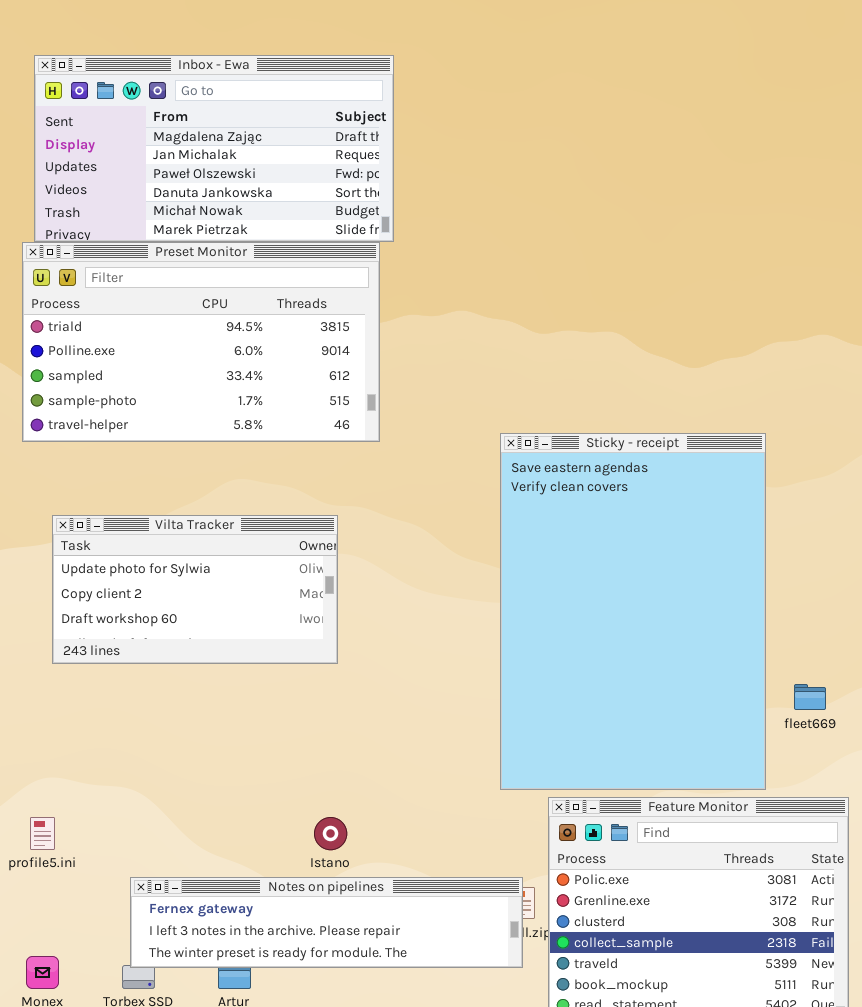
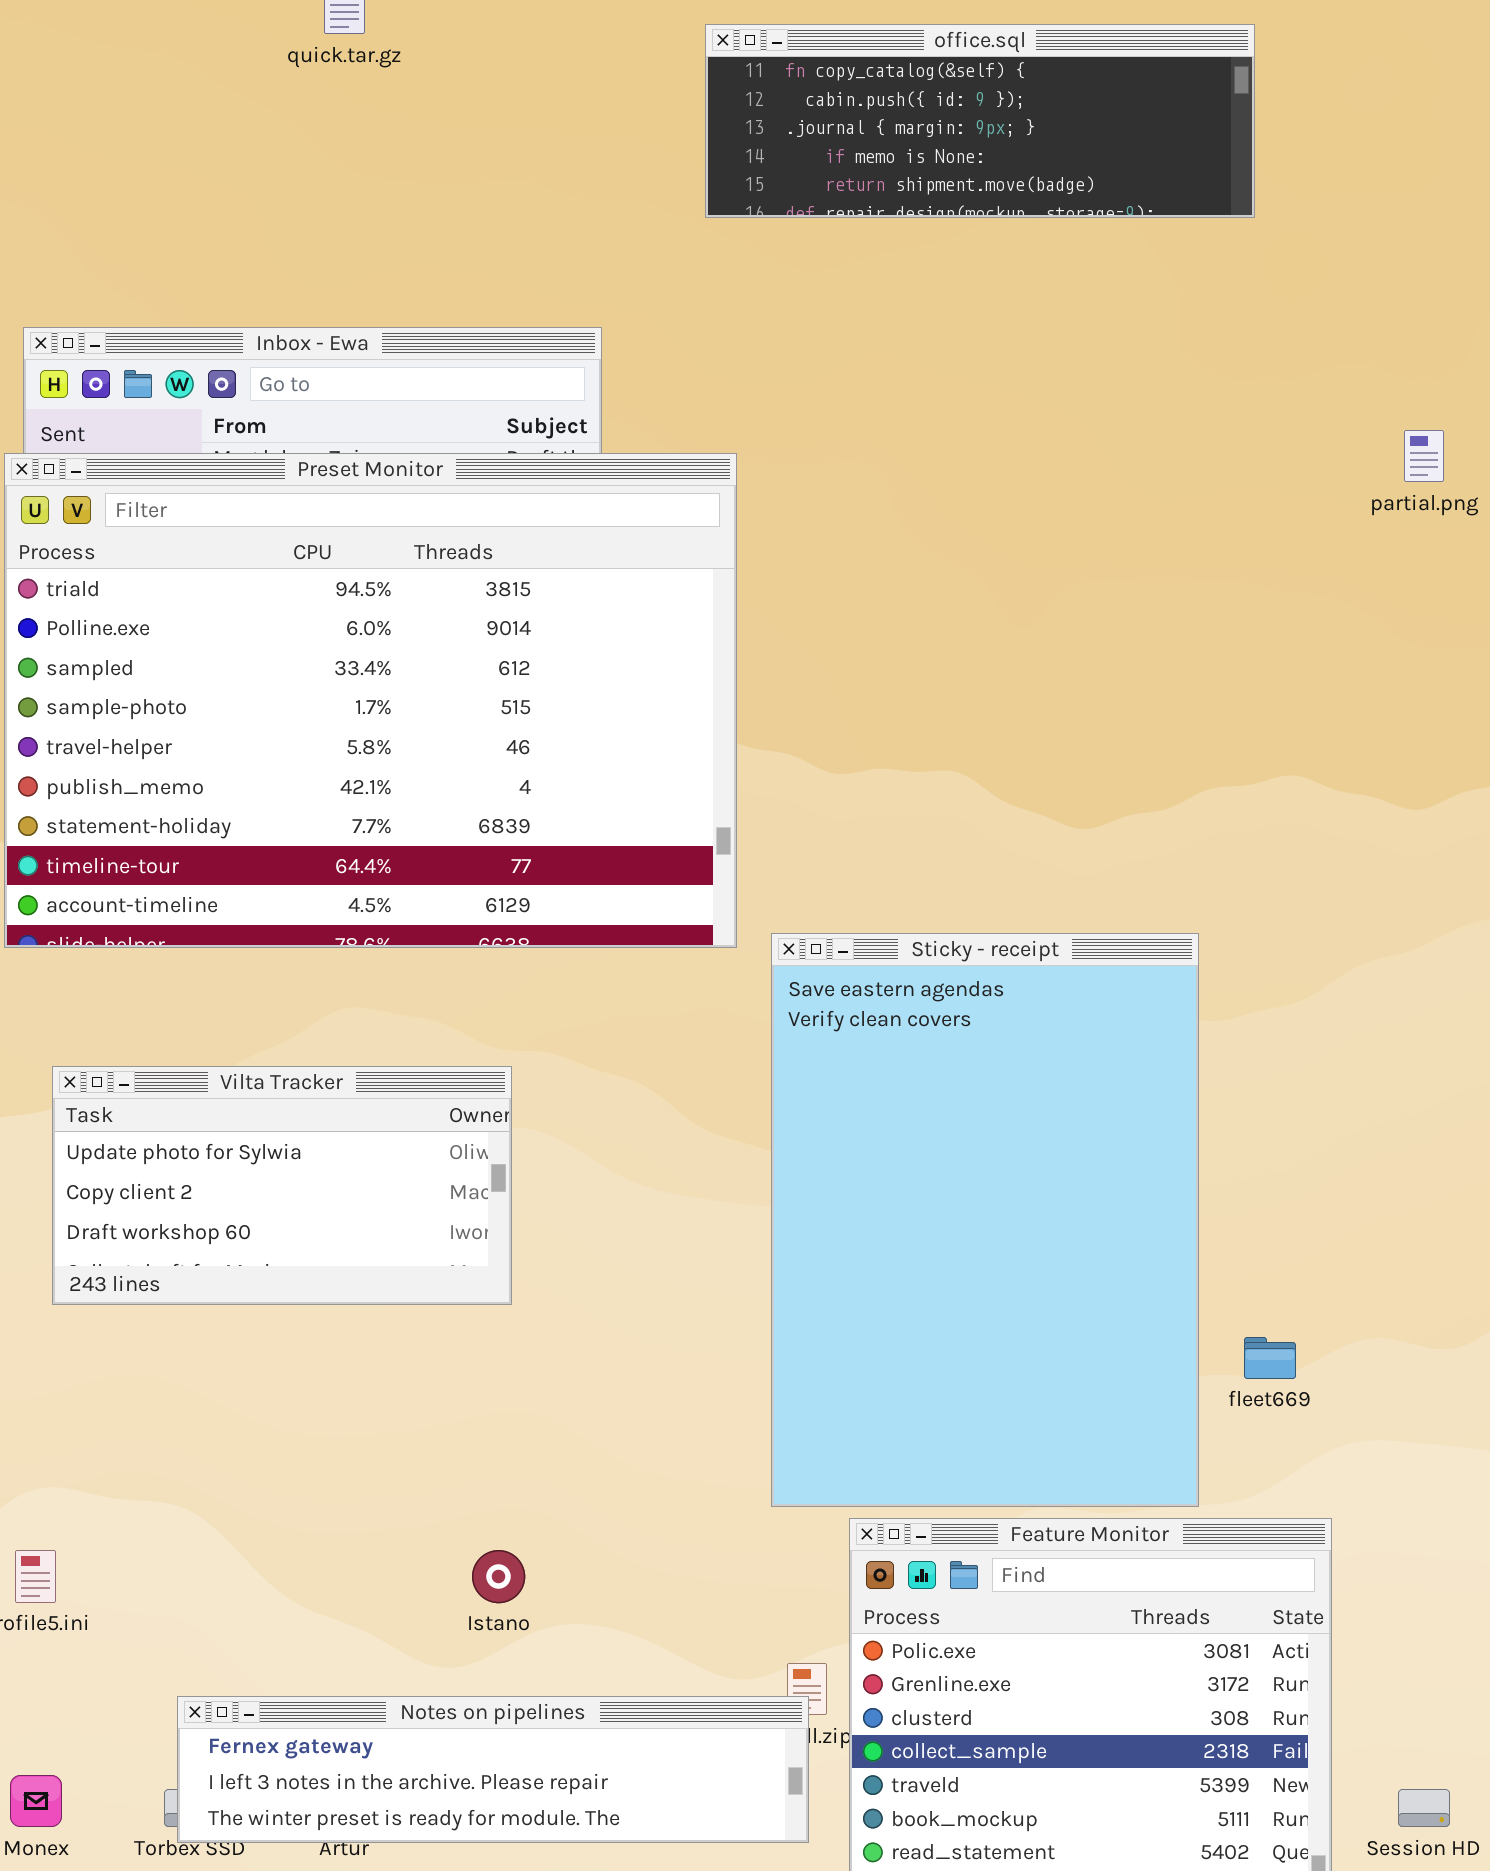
Preset Monitor: [22,242,380,442] -> [4,453,737,948], resized
Notes on pipelines: [130,877,523,968] -> [177,1696,809,1843], moved

